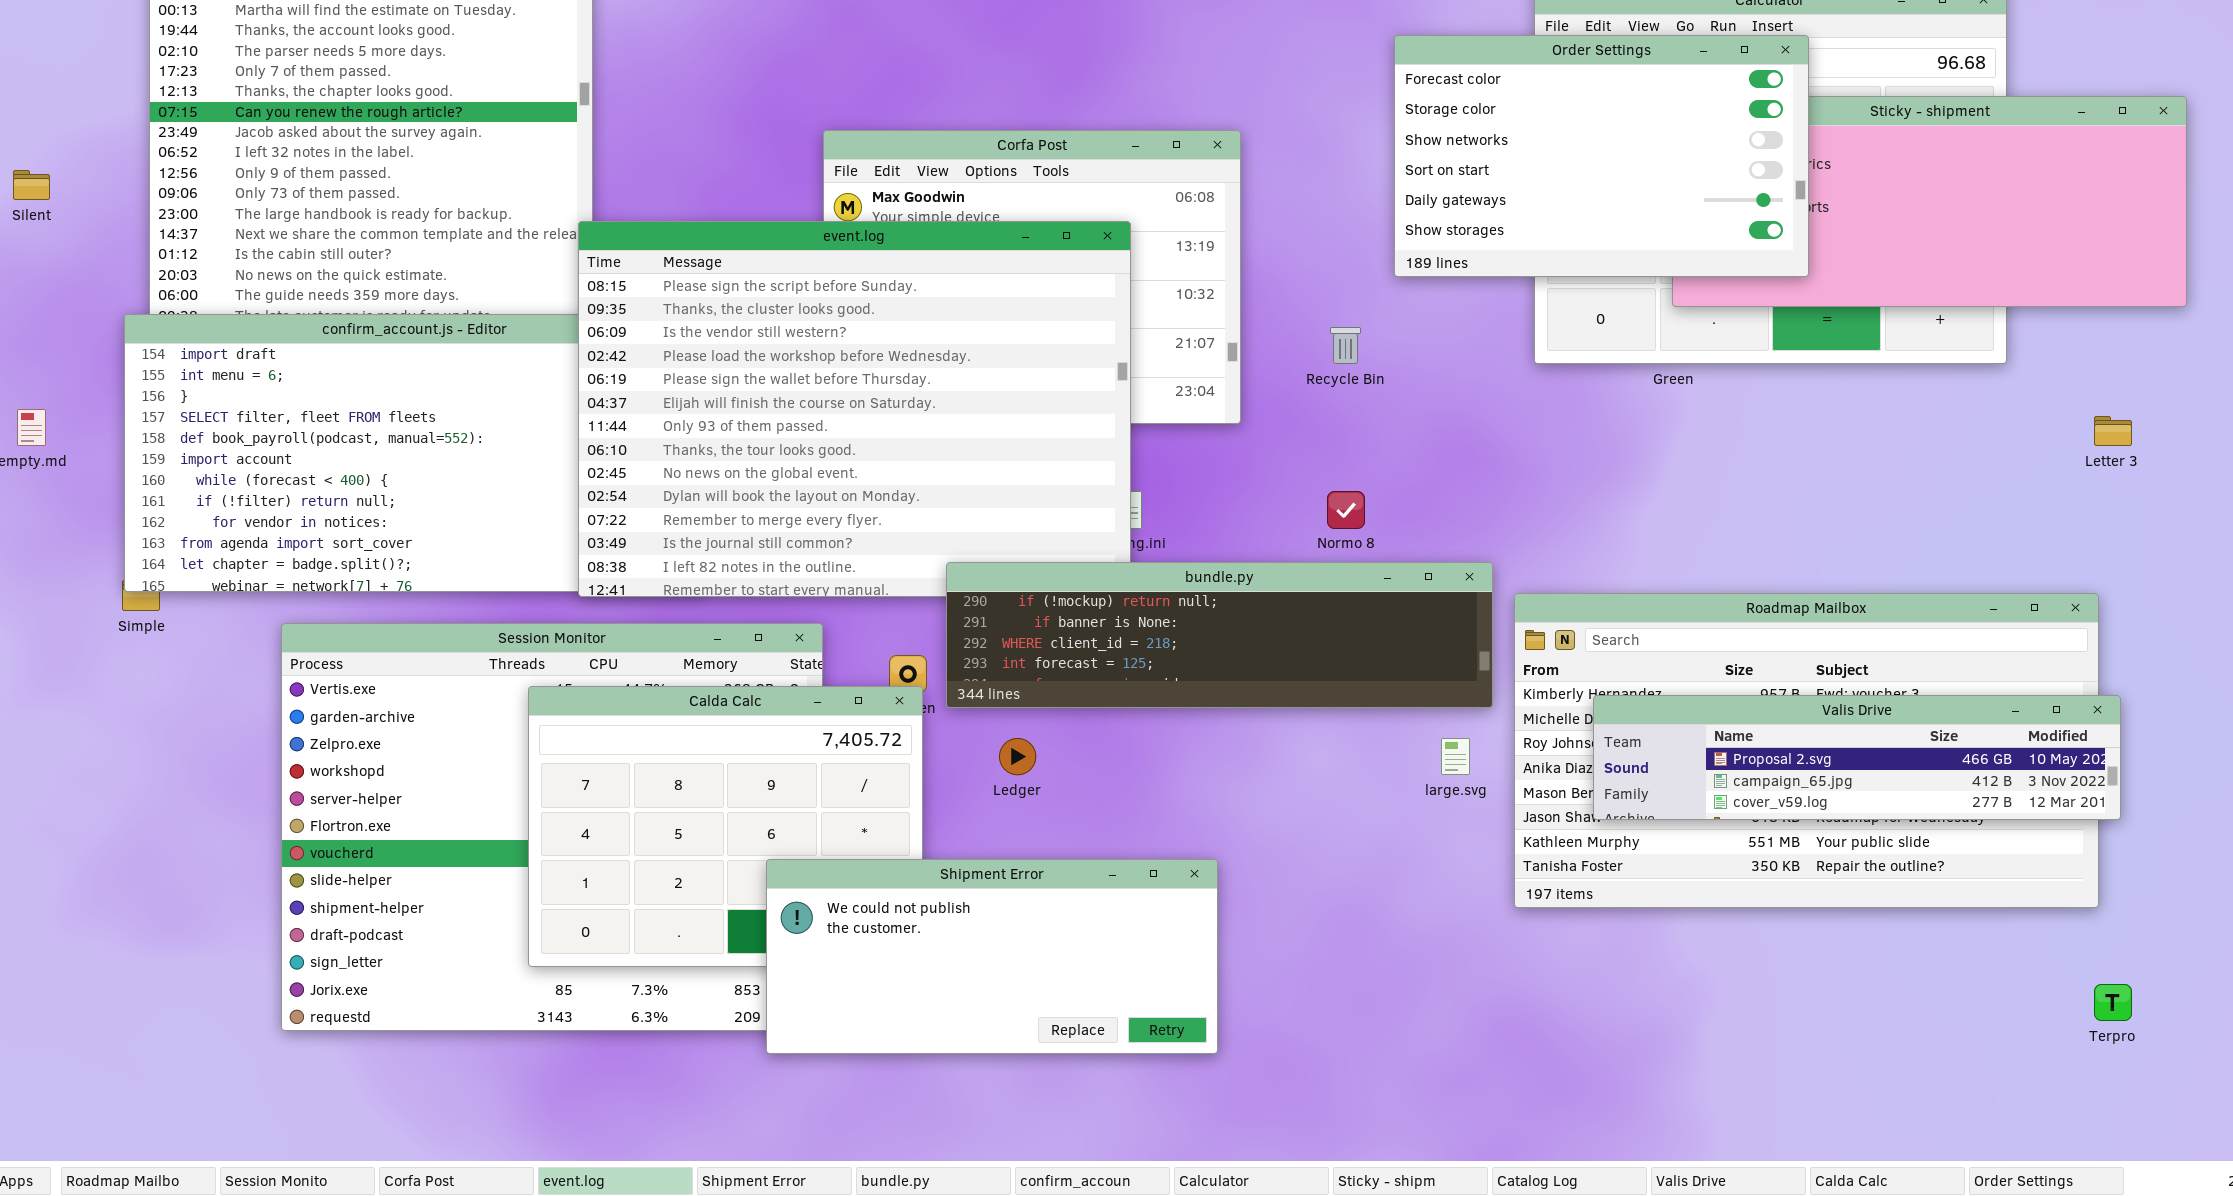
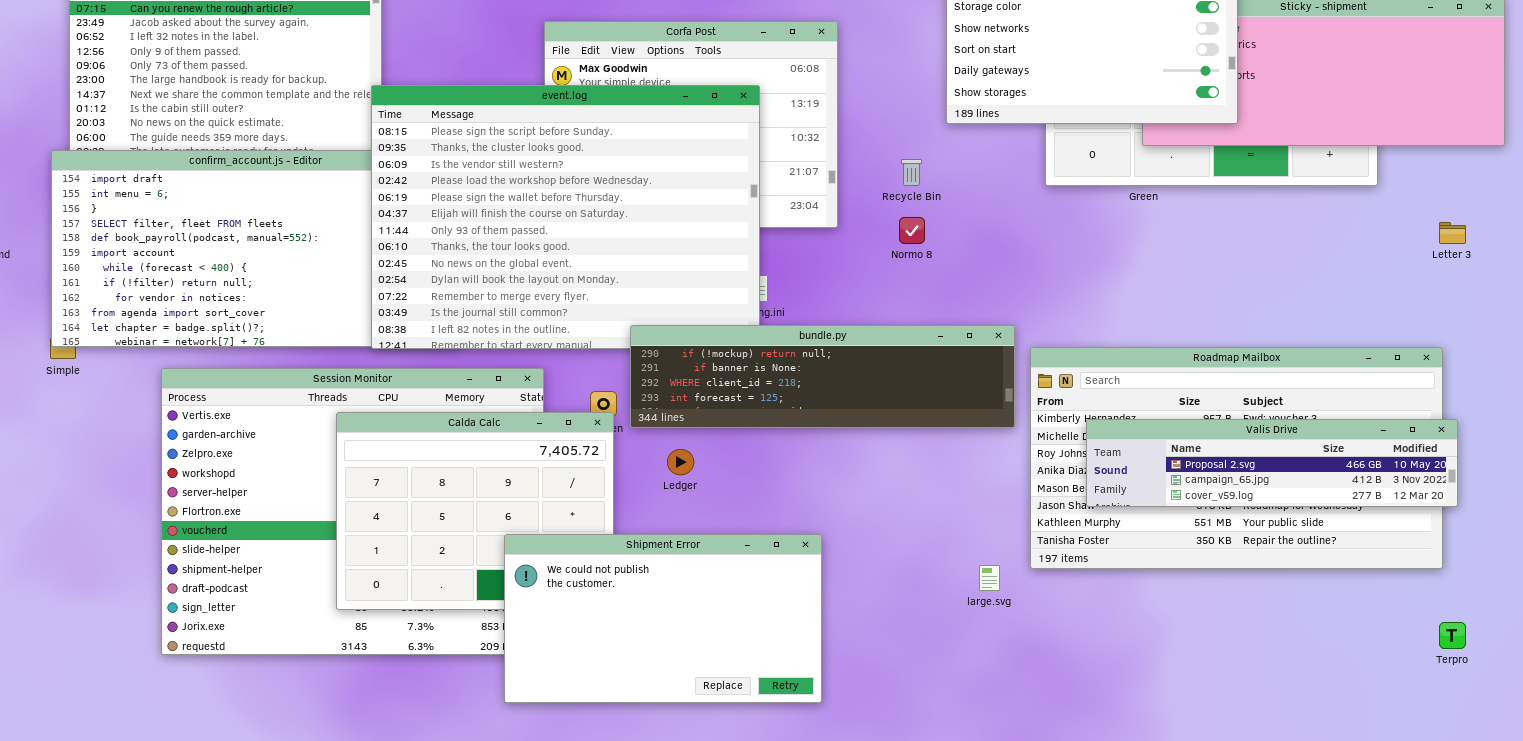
Normo 8: [1327,491,1365,529] -> [899,217,925,244], moved
large.svg: [1441,738,1470,775] -> [979,565,1000,591], moved
Shipment Error: [766,859,1218,1054] -> [504,534,822,703], resized

